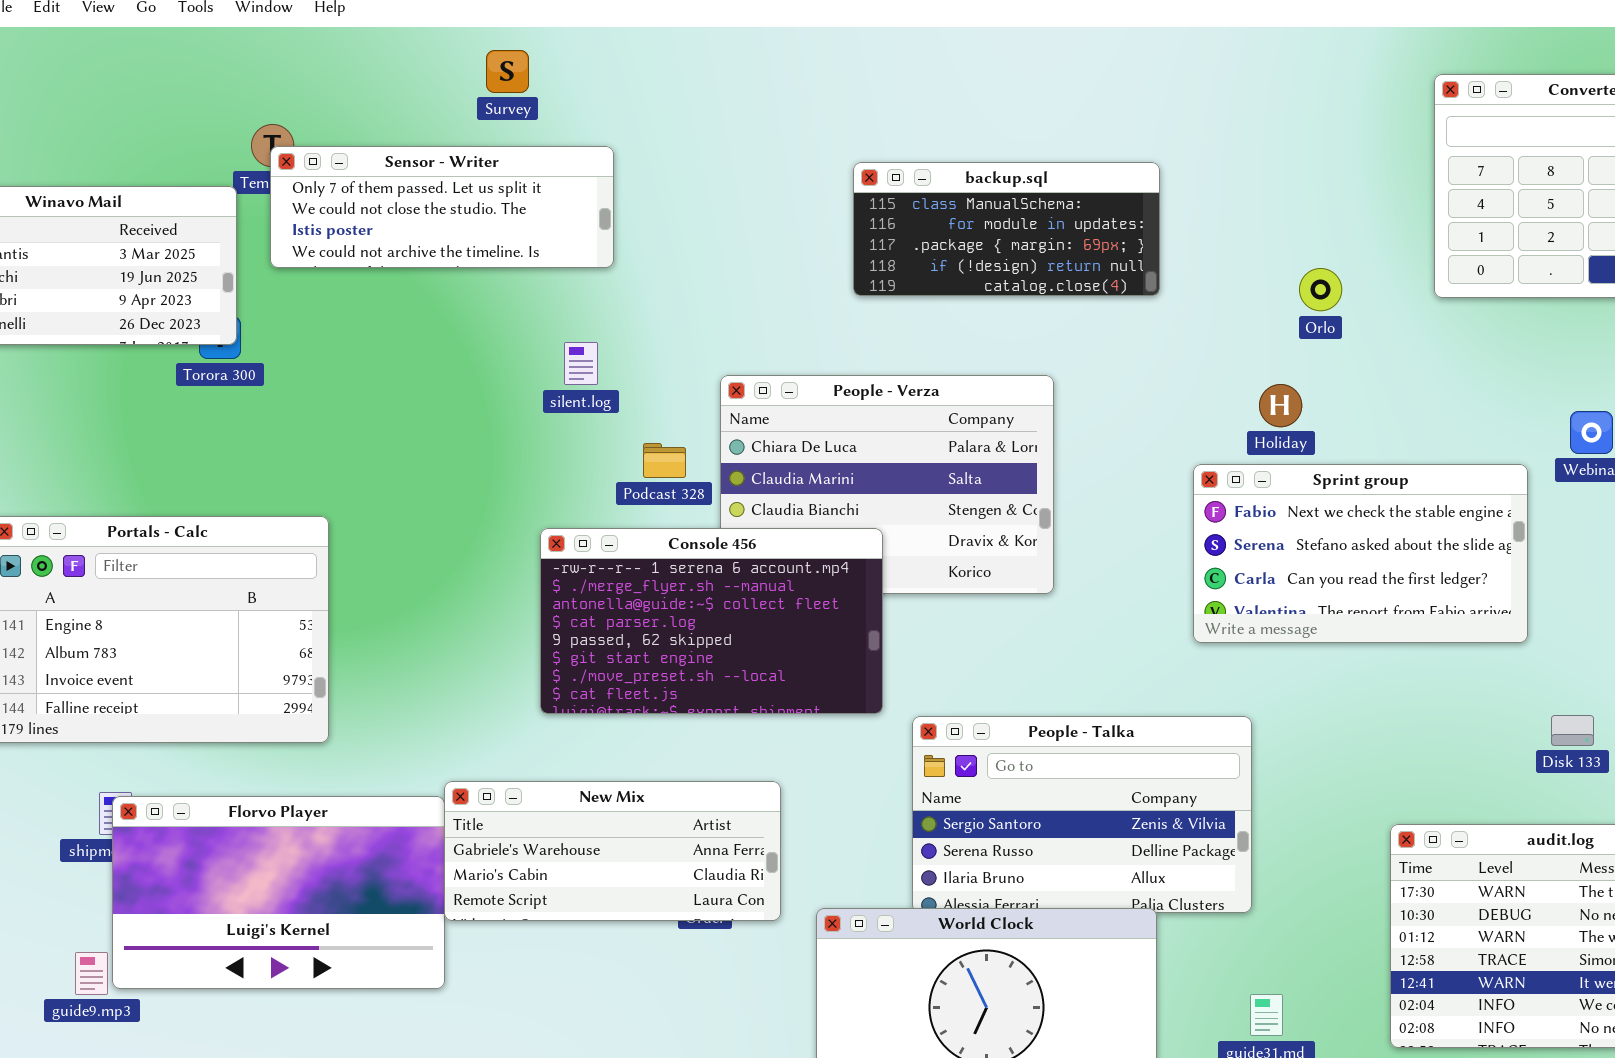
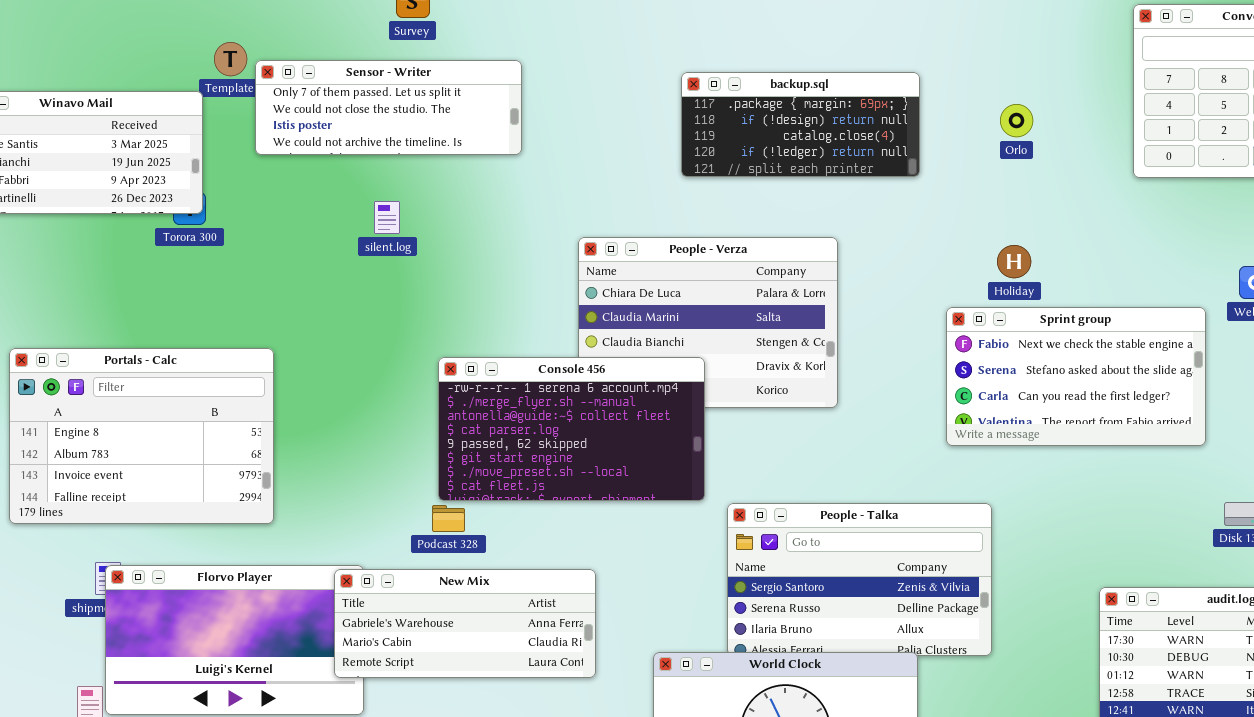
Sensor - Writer: [270,146,614,268] -> [255,60,522,155], moved
backup.sql: [853,162,1160,296] -> [681,72,920,177], scrolled down 2 rows
Orlo: [1299,268,1342,311] -> [1000,104,1033,137], moved
silent.log: [564,342,598,385] -> [374,201,400,234], moved
Podcast 328: [643,443,686,478] -> [432,505,465,532], moved
New Mix: [444,781,781,921] -> [334,569,596,678], moved

